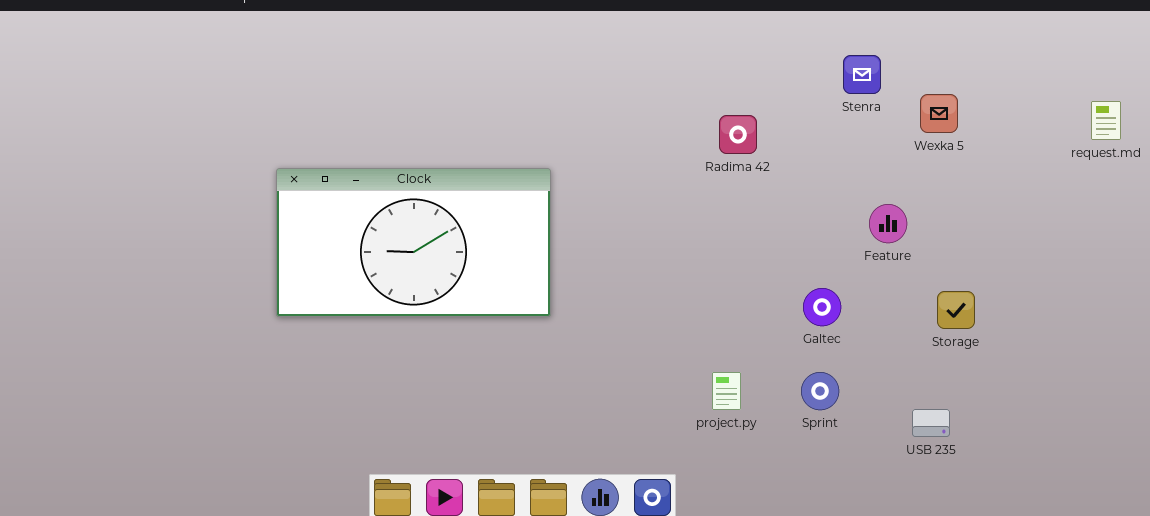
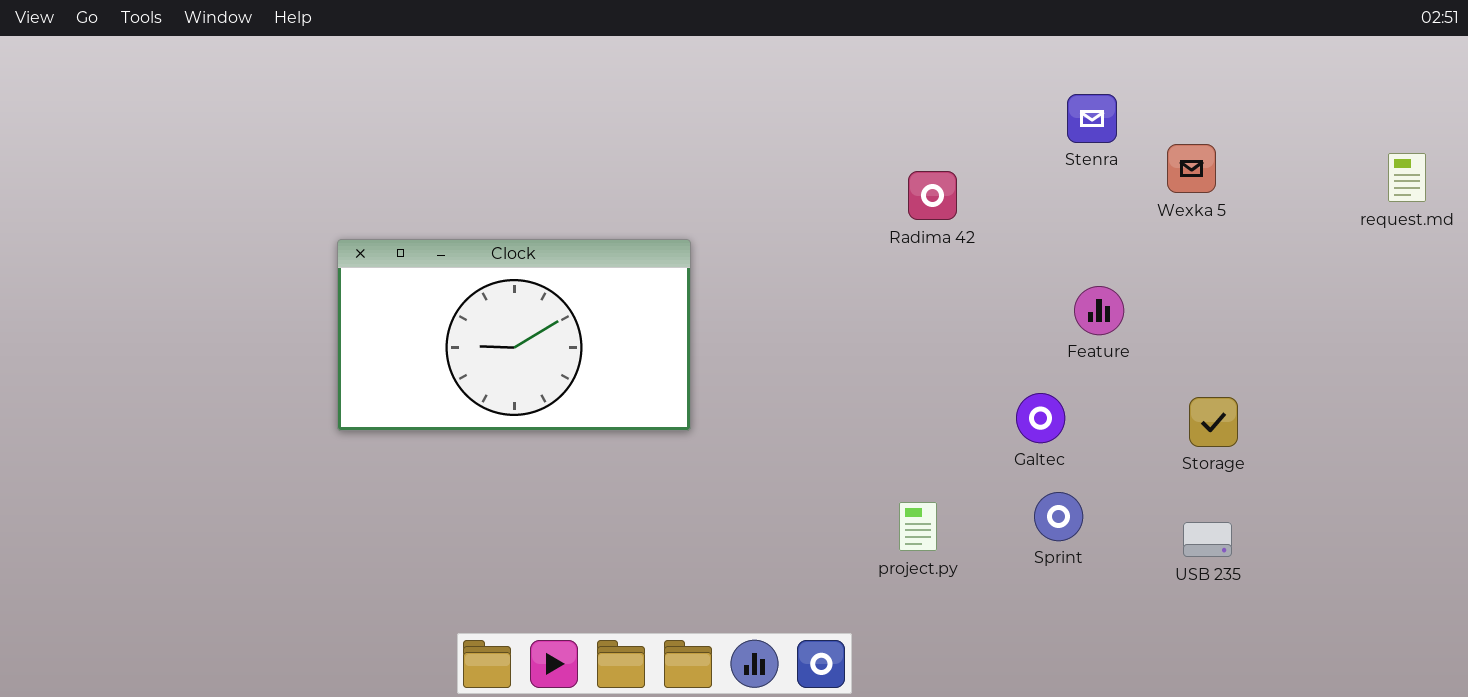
Feature: [869,204,907,243] -> [1074,286,1124,335], moved
Sprint: [801,372,839,410] -> [1034,492,1083,541], moved
USB 235: [912,409,950,437] -> [1183,522,1232,557], moved

